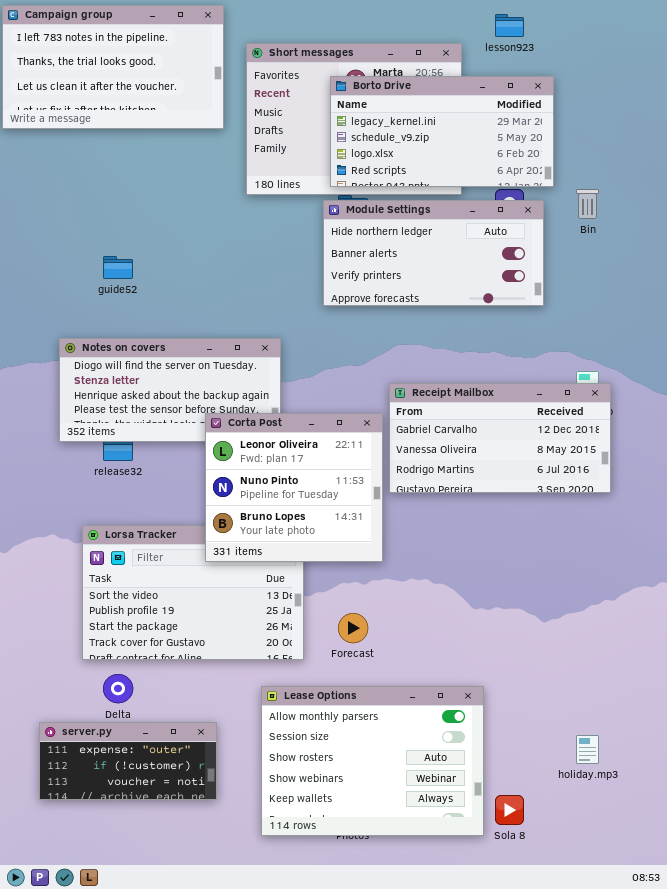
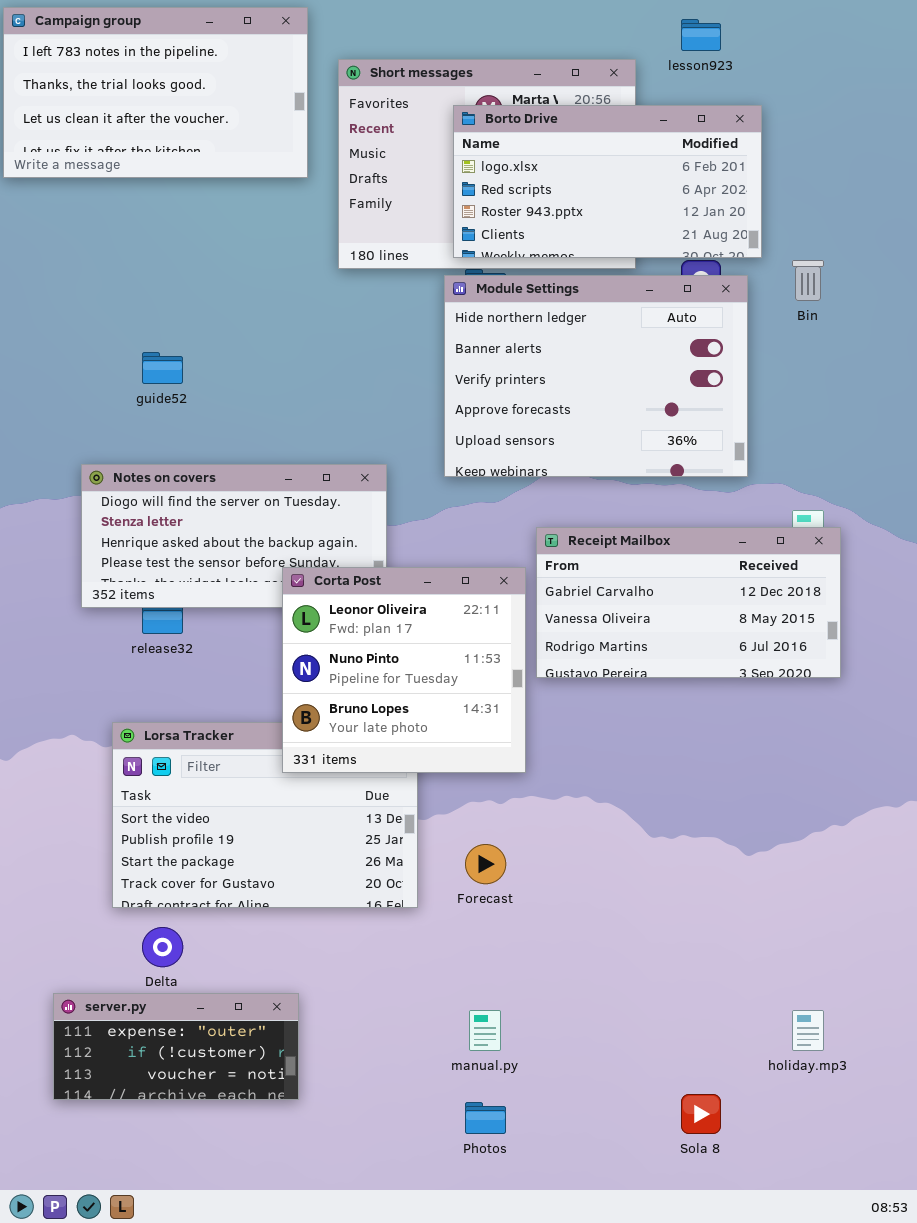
Borto Drive: [330,76,554,187] -> [453,105,762,258], scrolled down 2 rows
Module Settings: [323,200,544,306] -> [444,275,748,477], resized
Lease Options: [261,686,484,836] -> none, closed

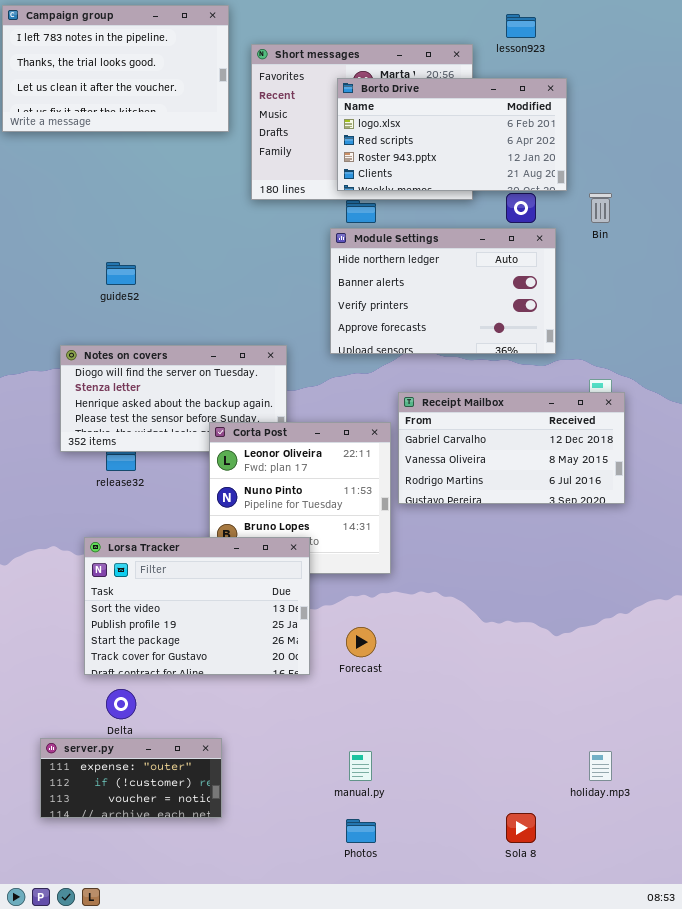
Module Settings: [444,275,748,477] -> [330,228,556,354], resized
Lorsa Tracker: [112,722,418,908] -> [84,537,310,675], raised

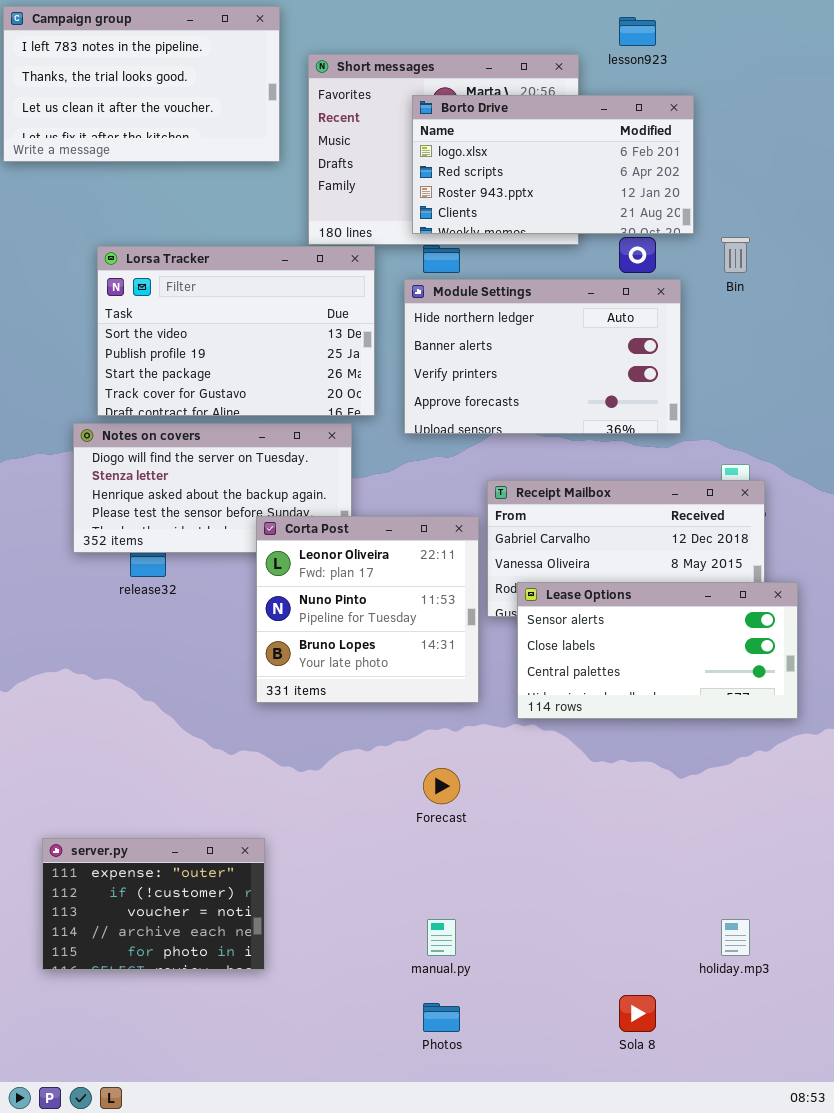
Lease Options: none -> [517,582,798,719], opened
Lorsa Tracker: [84,537,310,675] -> [97,246,375,416], moved
server.py: [40,738,222,818] -> [42,838,265,970], moved, resized

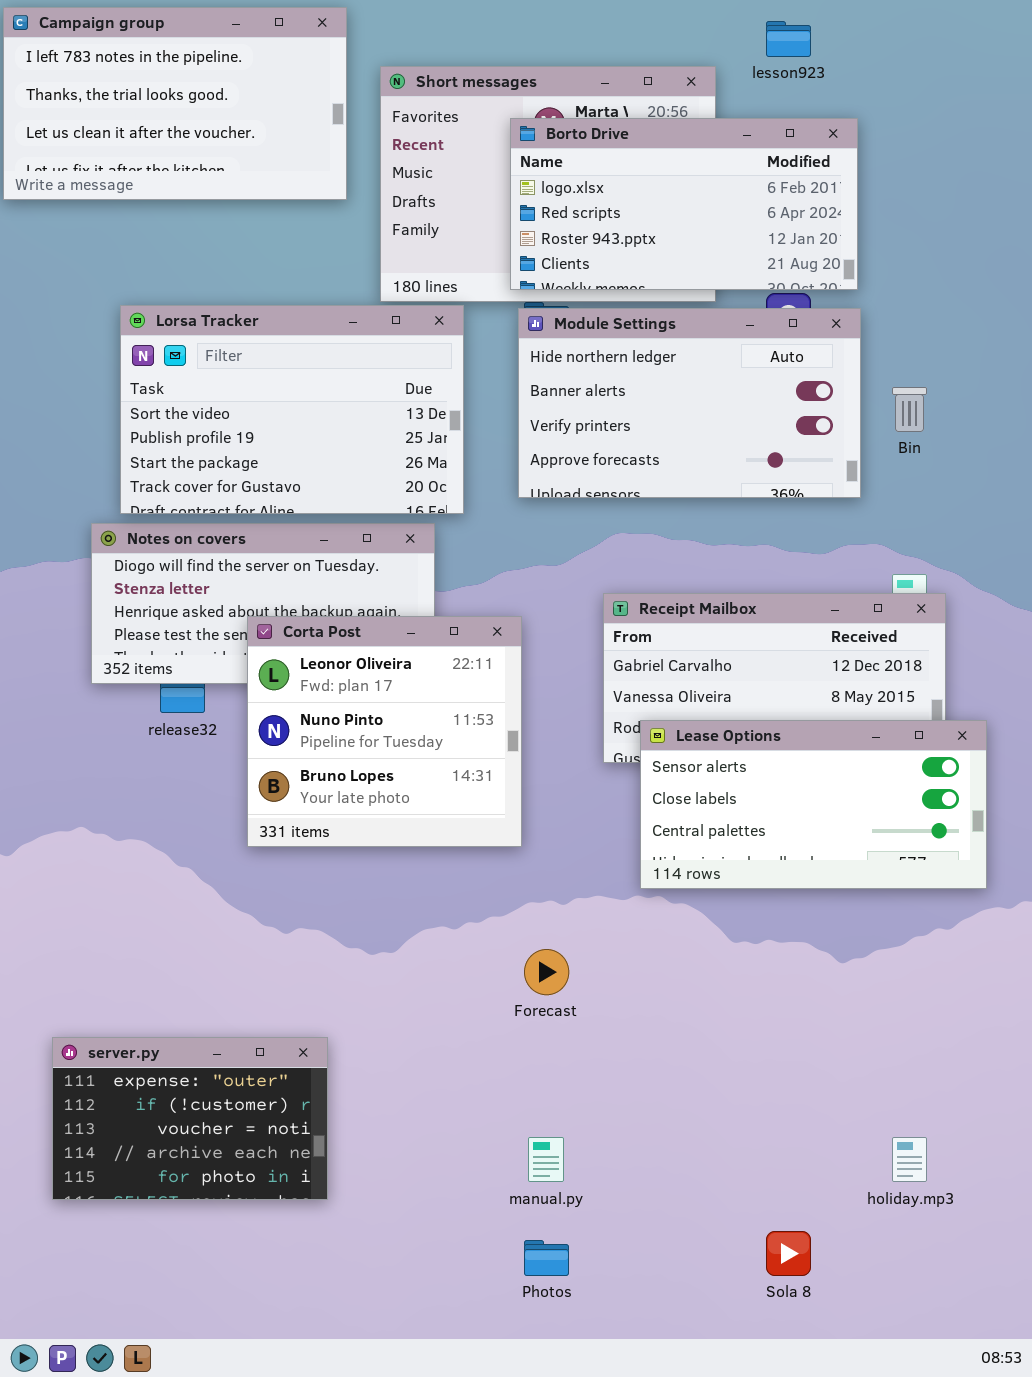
Bin: [721,237,750,273] -> [892,387,927,432], moved
Module Settings: [404,279,681,434] -> [518,308,861,498], moved
Corta Post: [256,516,479,703] -> [247,616,522,847], moved

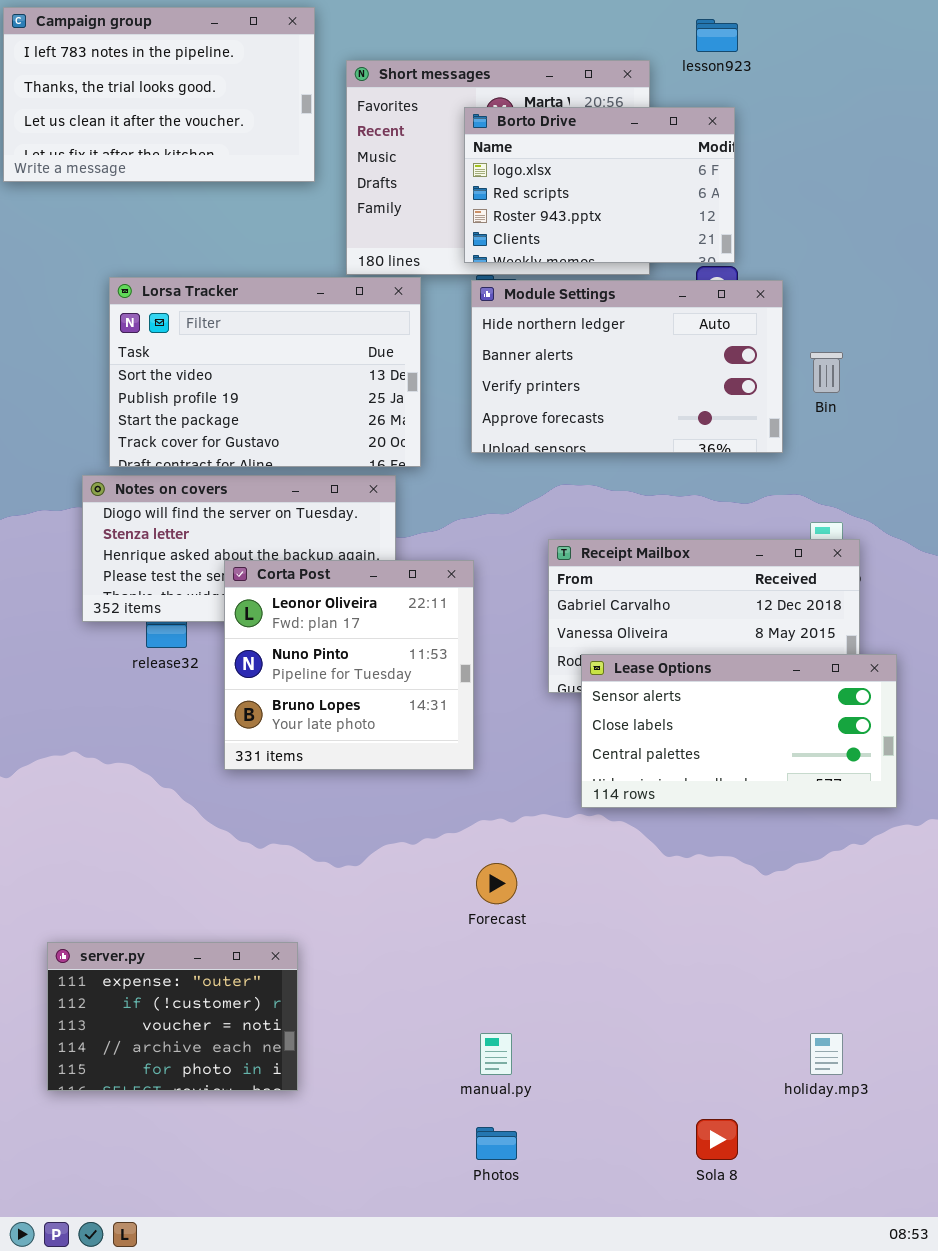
Borto Drive: [510,118,858,290] -> [464,107,735,263], resized

